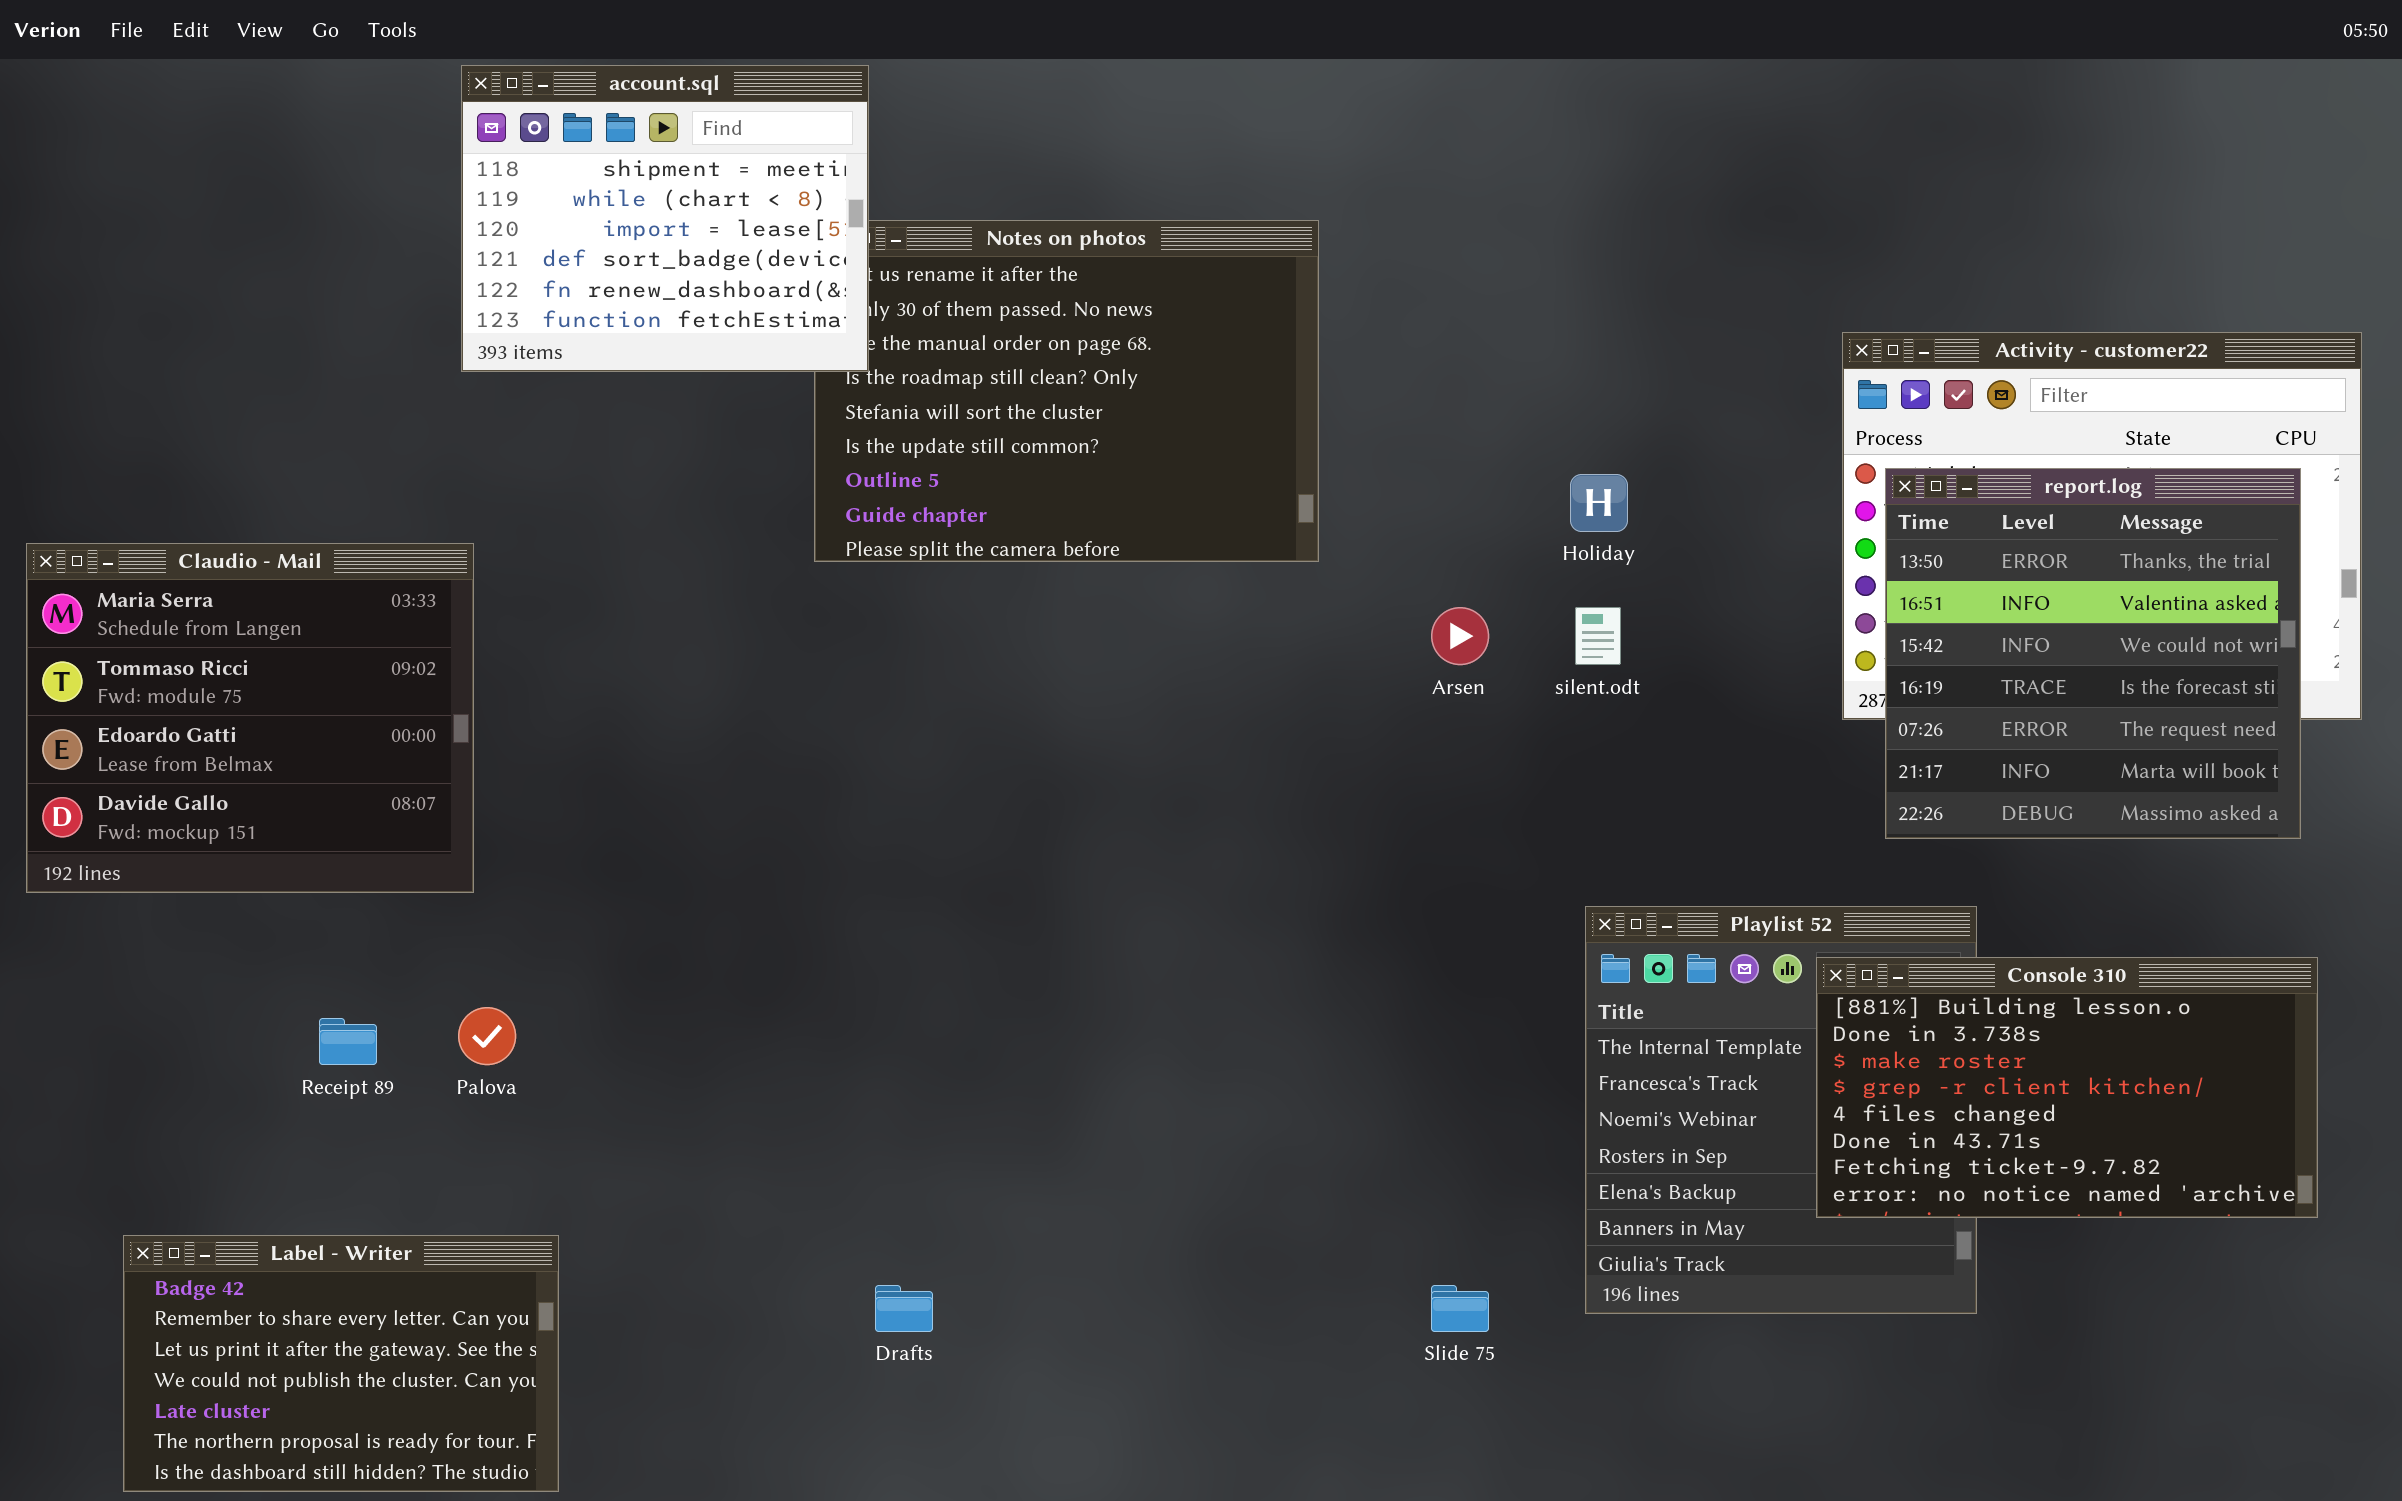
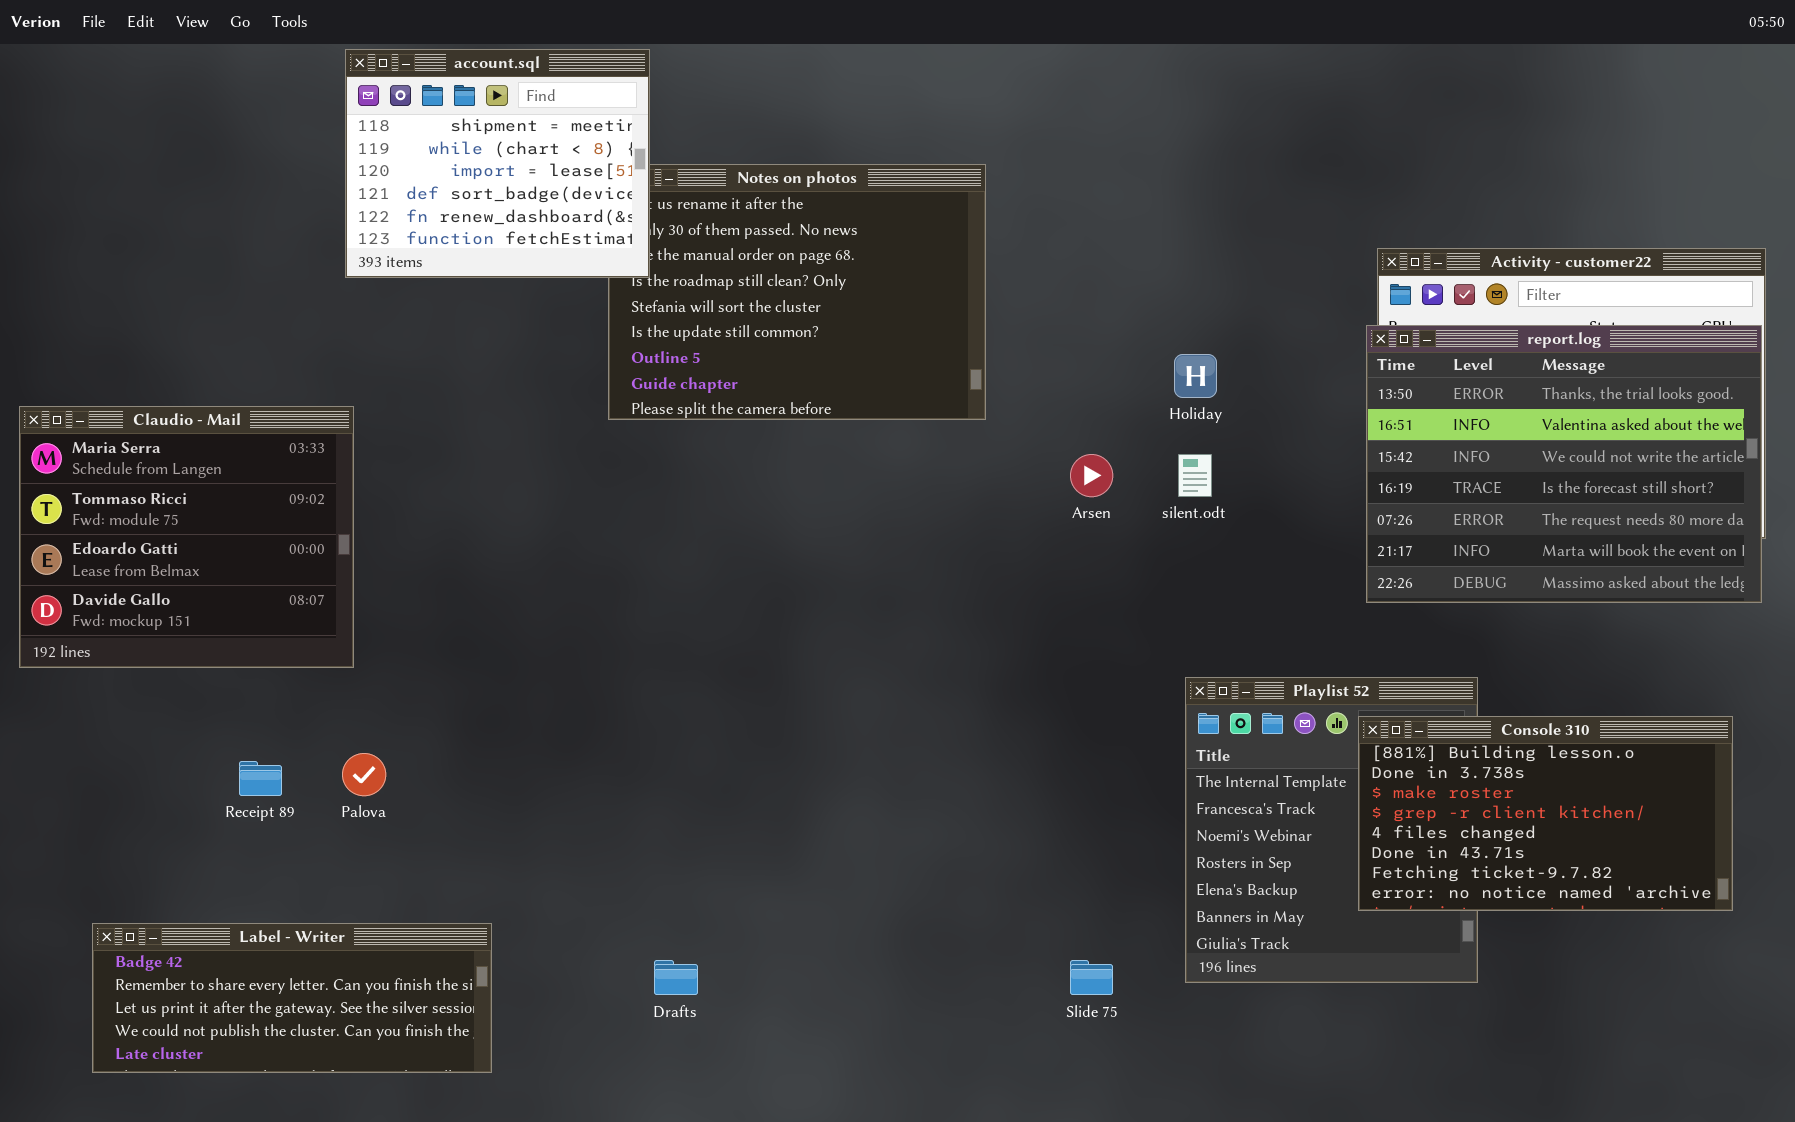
report.log: [1885,468,2301,839] -> [1366,325,1762,603], moved, resized
Label - Writer: [123,1235,559,1492] -> [92,923,492,1073], resized

